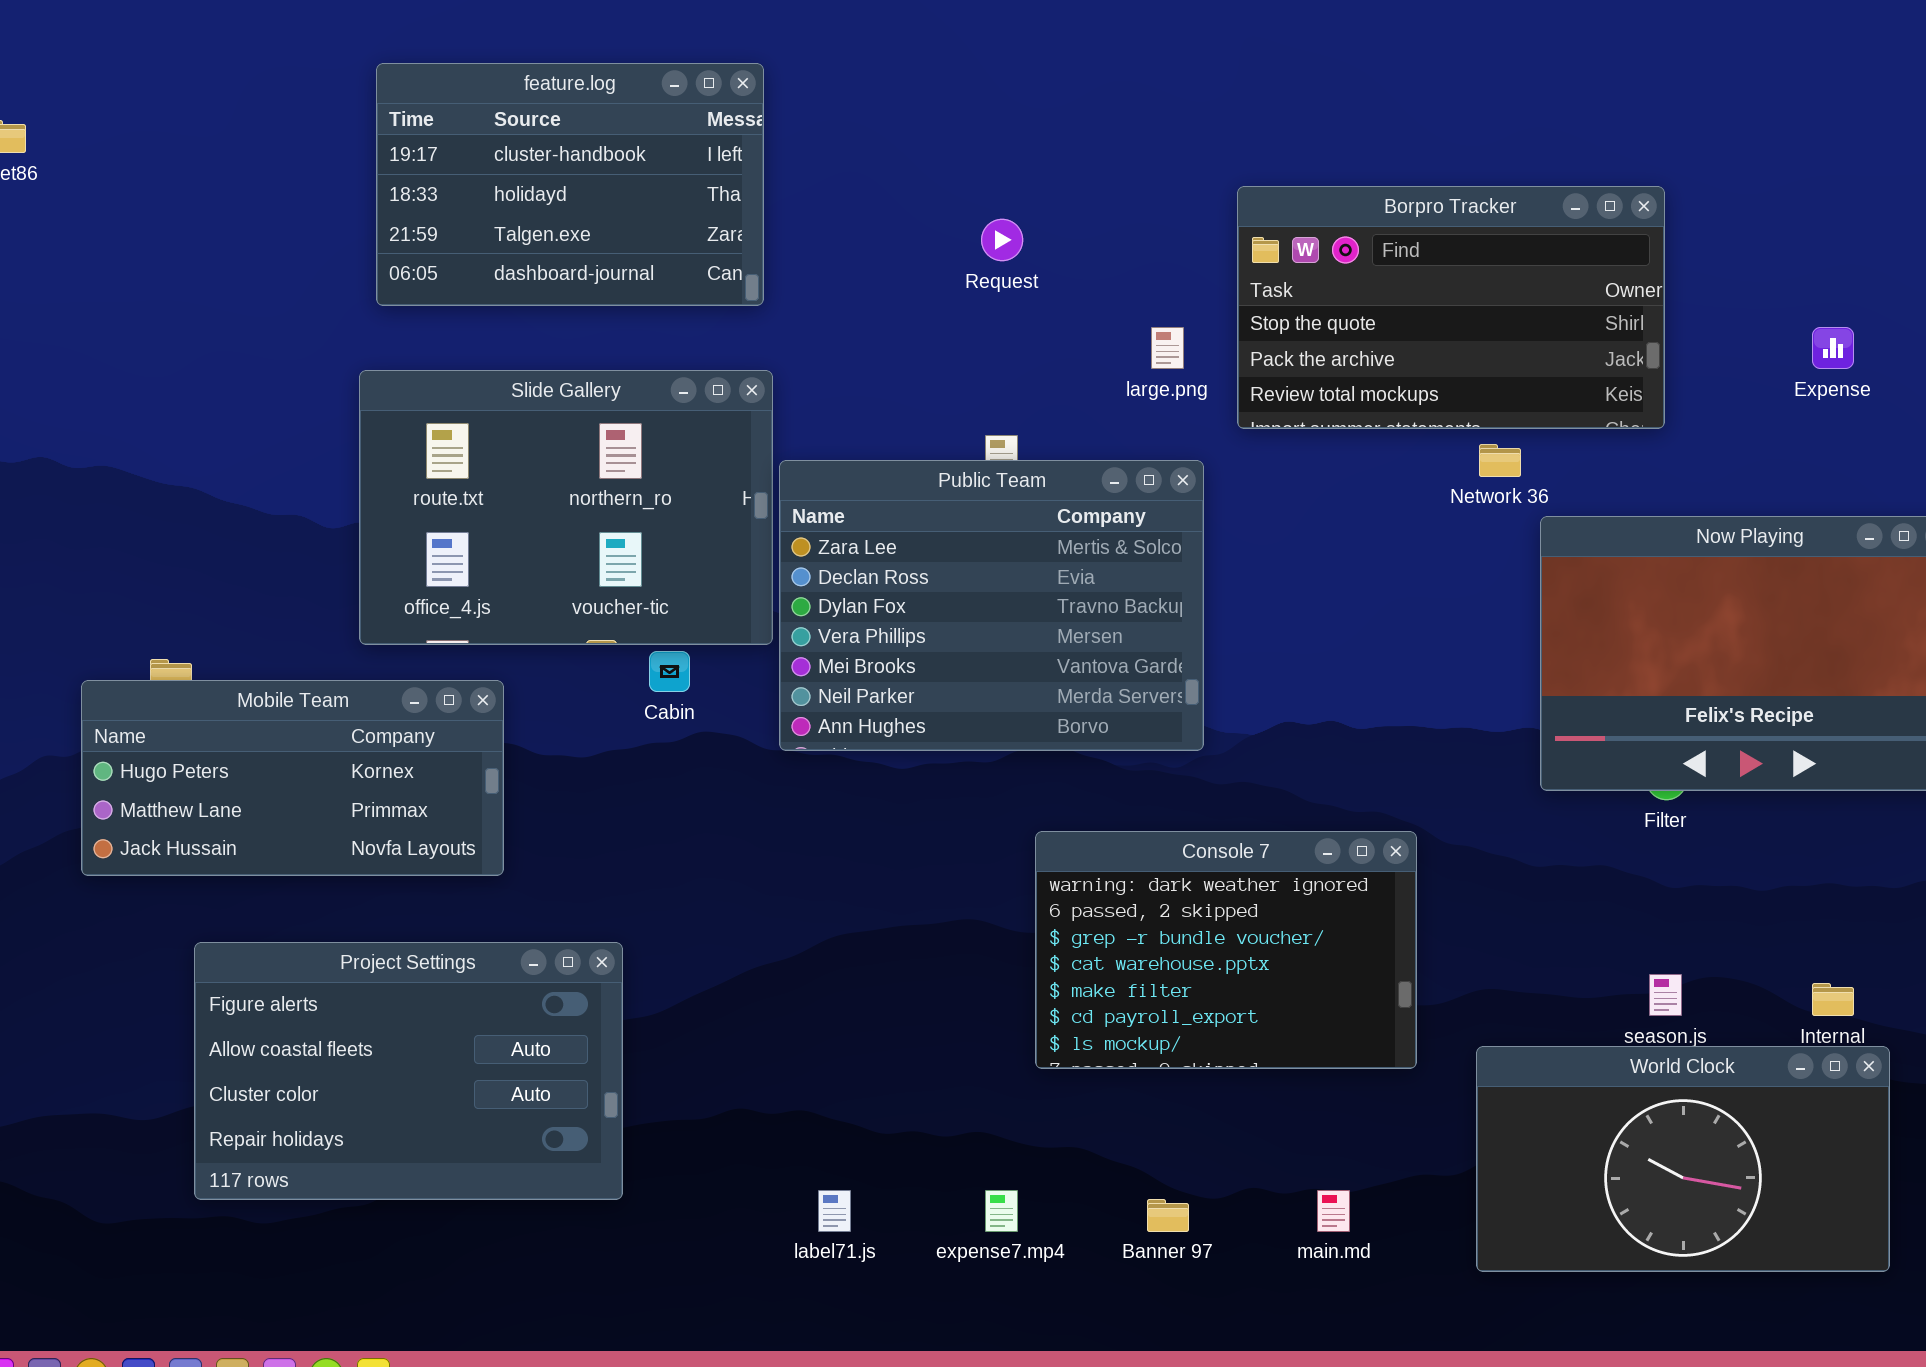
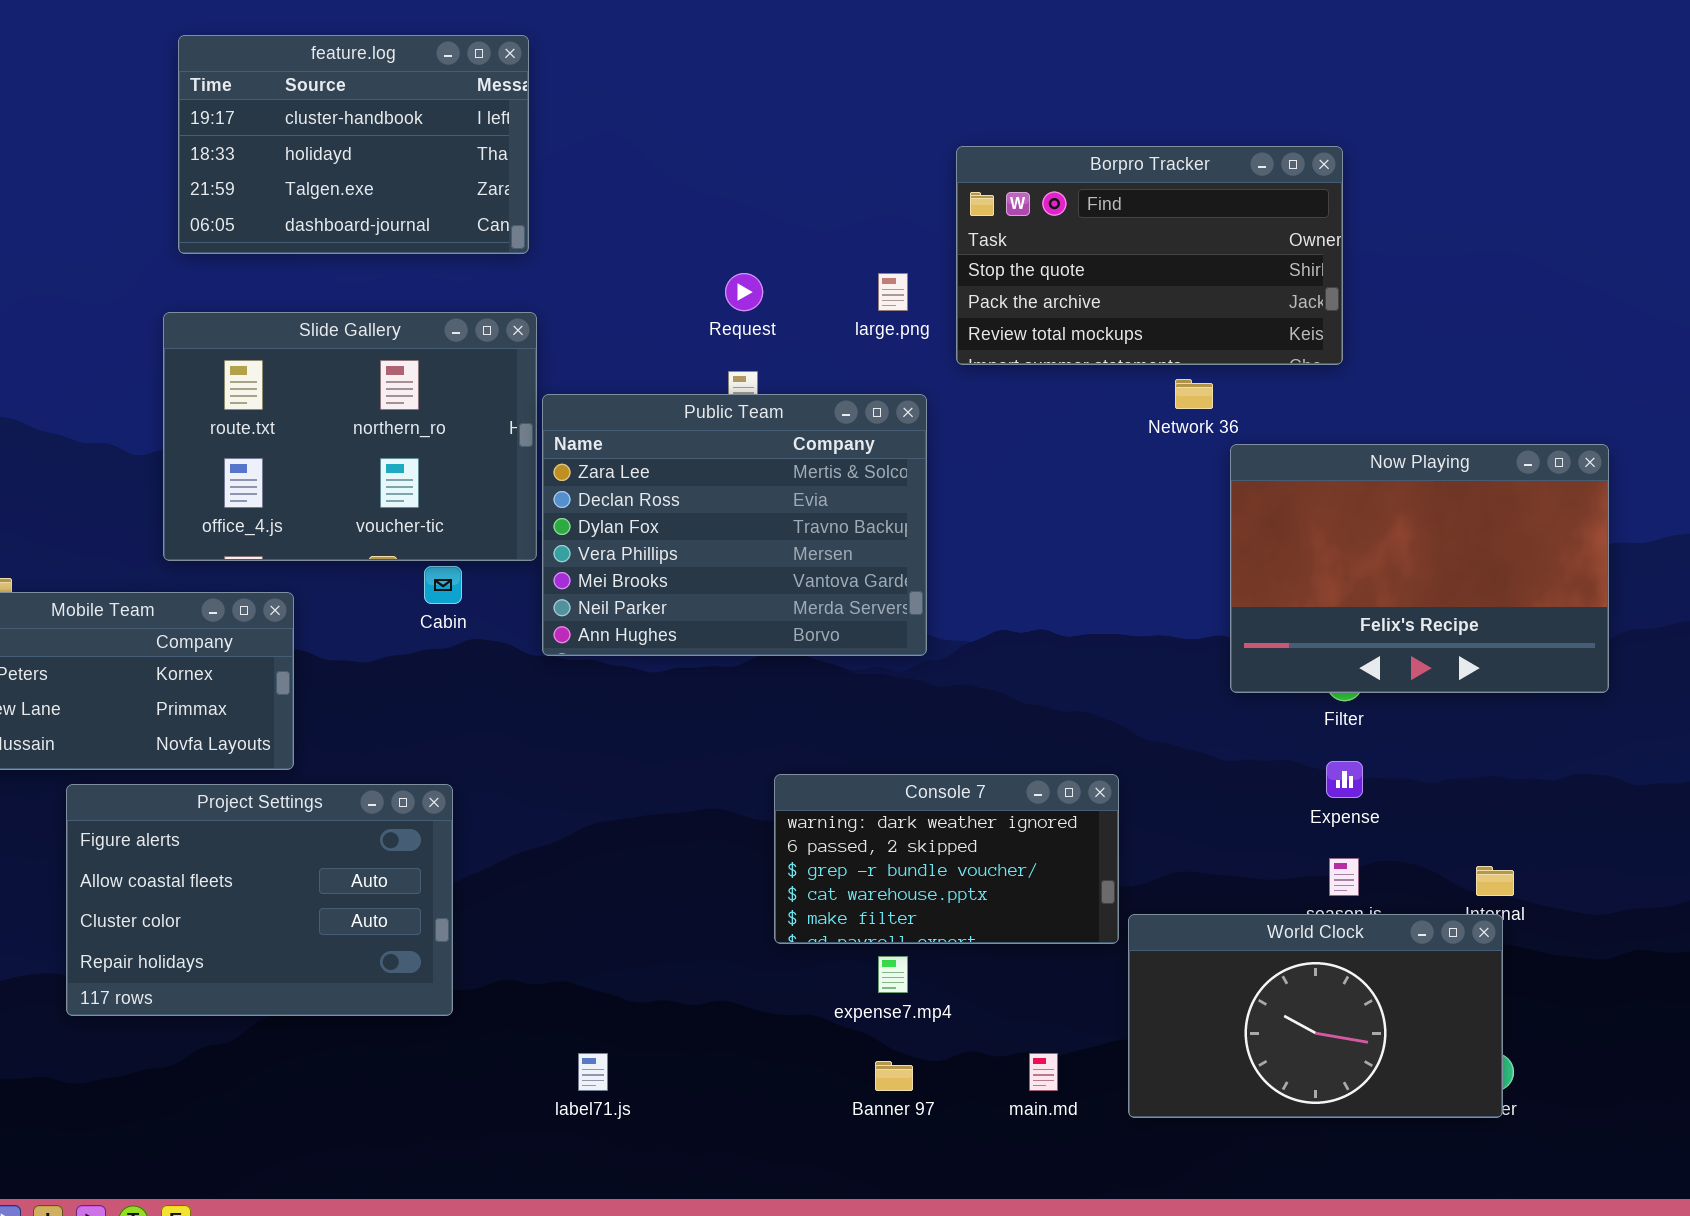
Request: [981,219,1023,261] -> [725,273,763,311], moved
Expense: [1812,327,1854,369] -> [1326,761,1363,798], moved
Console 7: [1035,831,1417,1069] -> [774,774,1119,944], resized
Project Settings: [194,942,623,1200] -> [66,784,453,1016], moved
World Clock: [1476,1046,1890,1272] -> [1128,914,1503,1118], moved
expense7.mp4: [985,1190,1018,1232] -> [878,956,908,993], moved

